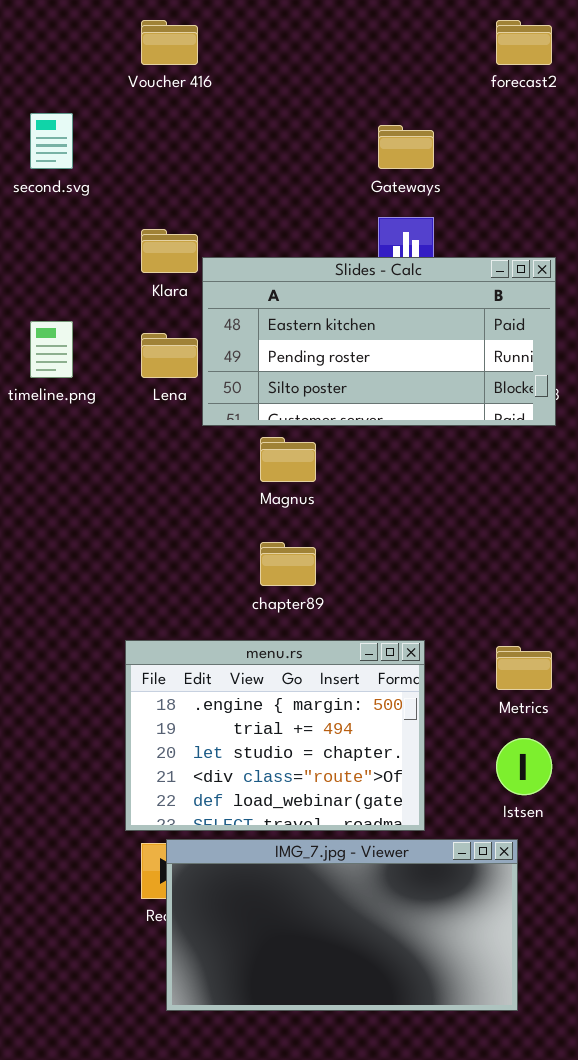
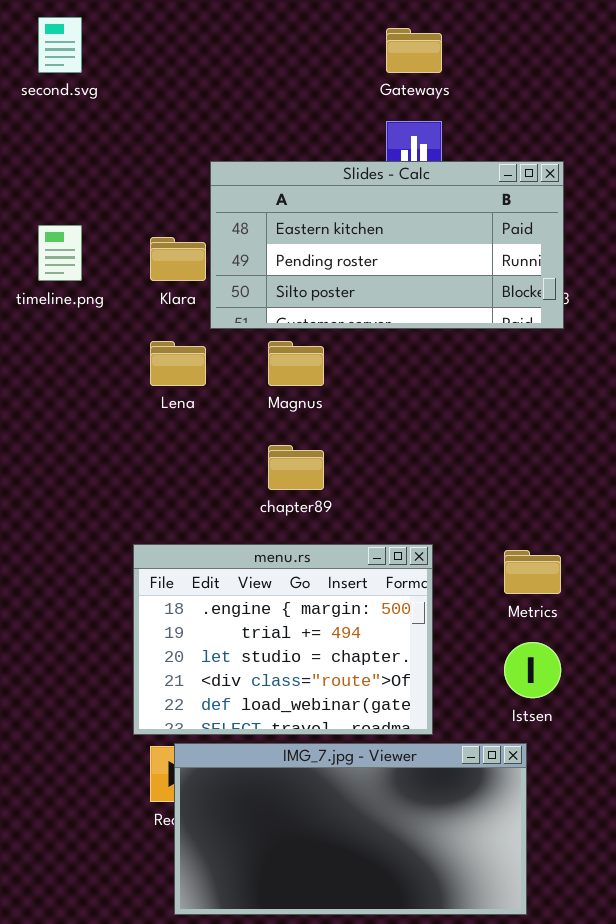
Klara: [141,229,198,273] -> [150,237,206,281], moved
Lena: [141,333,198,378] -> [150,341,206,386], moved

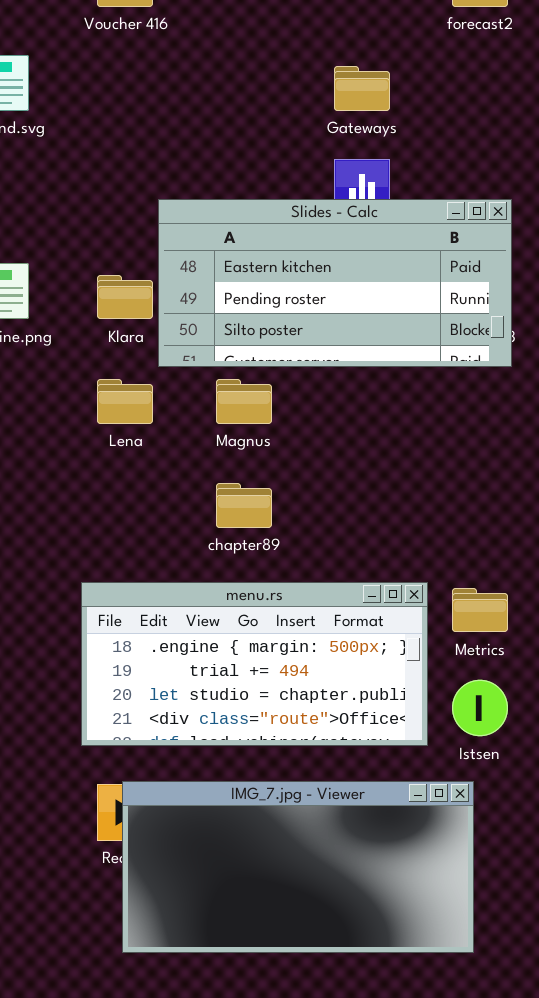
menu.rs: [133,544,433,735] -> [81,582,428,746], resized

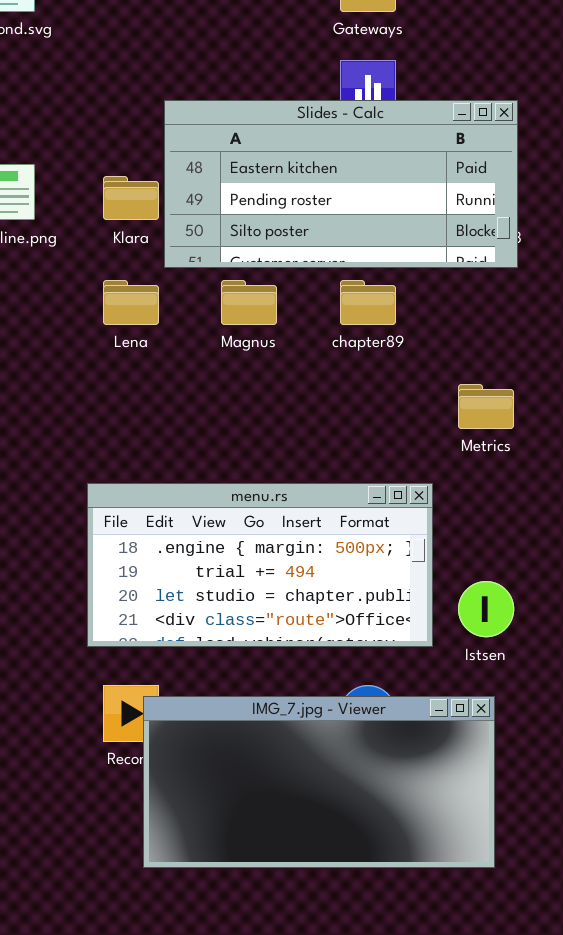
chapter89: [216,483,272,528] -> [340,280,396,325], moved
Metrics: [452,588,508,632] -> [458,384,514,429], moved
IMG_7.jpg - Viewer: [122,781,474,953] -> [143,696,495,868], moved

